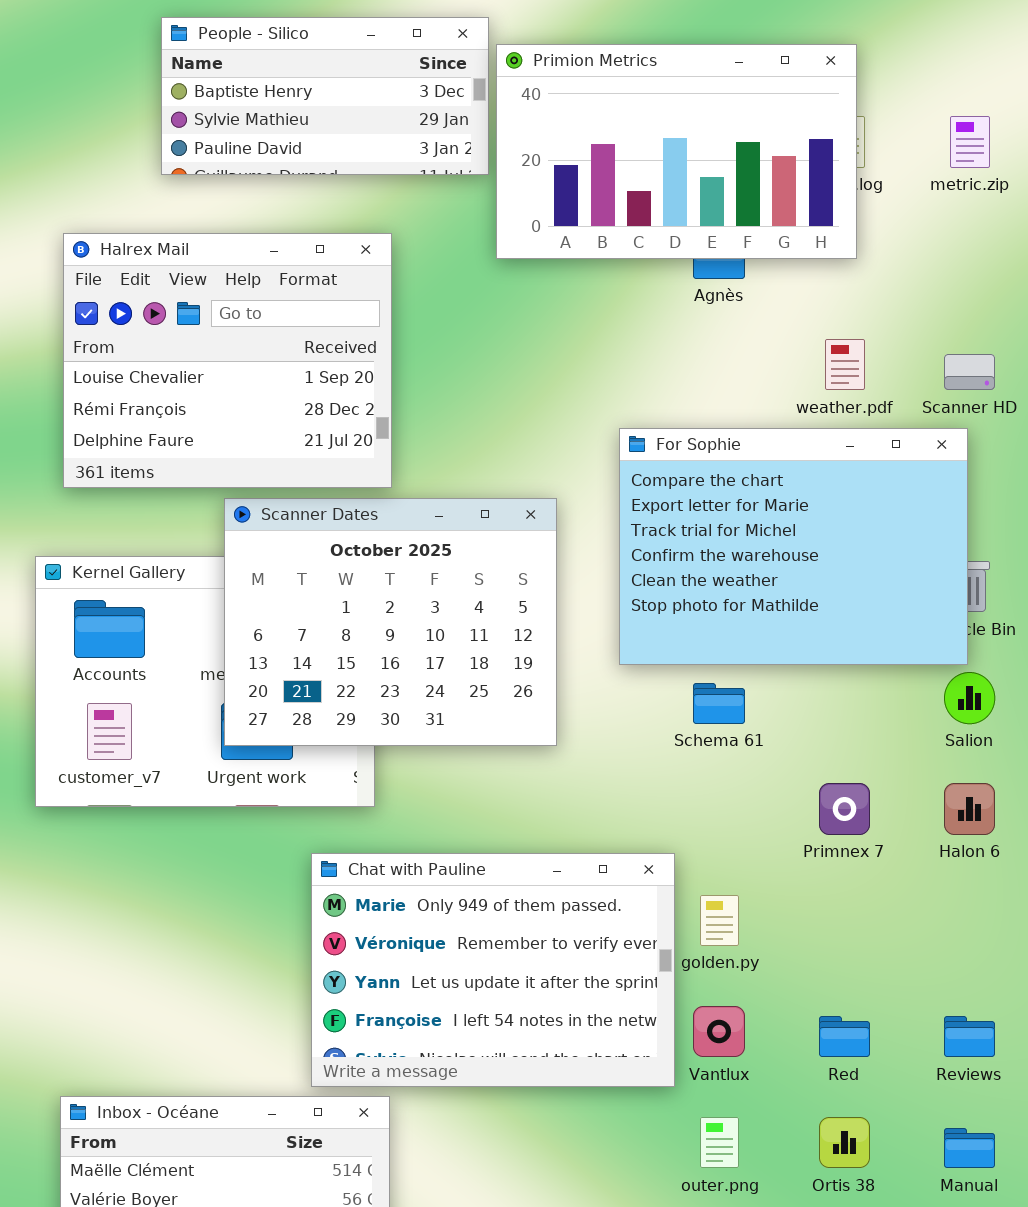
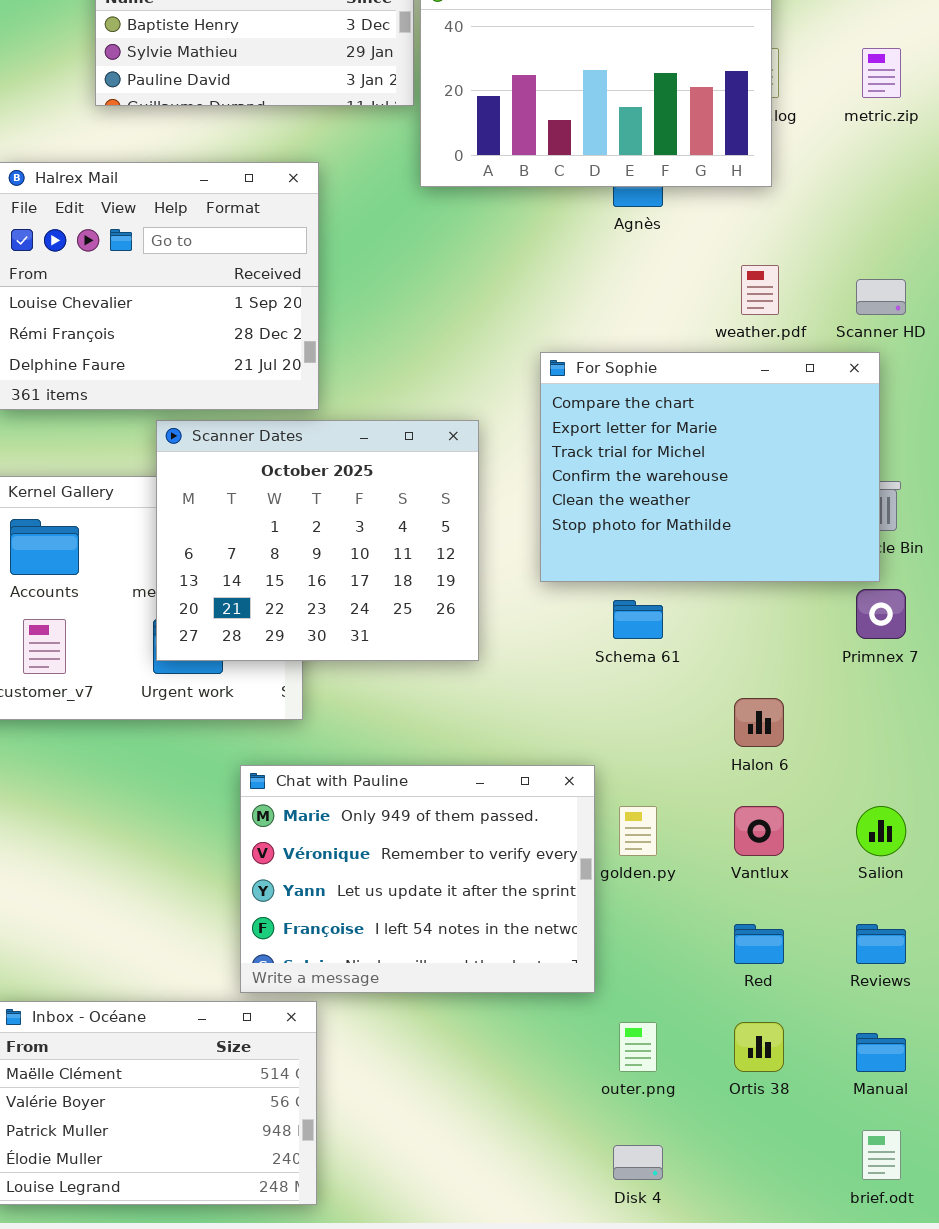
Salion: [944,672,995,724] -> [856,806,906,856], moved
Primnex 7: [819,783,870,835] -> [856,589,906,639], moved
Halon 6: [944,783,995,835] -> [734,698,784,747], moved
Vantlux: [693,1006,745,1057] -> [734,806,784,856], moved

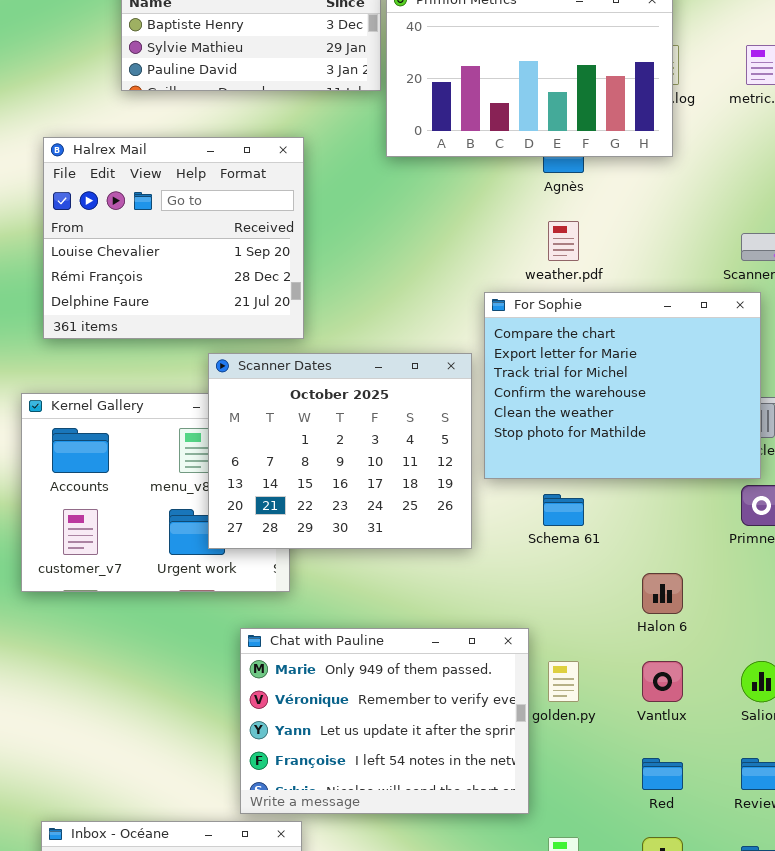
weather.pdf: [741,265,779,315] -> [548,221,579,261], moved
Scanner Dates: [156,420,479,661] -> [208,353,472,549], moved

